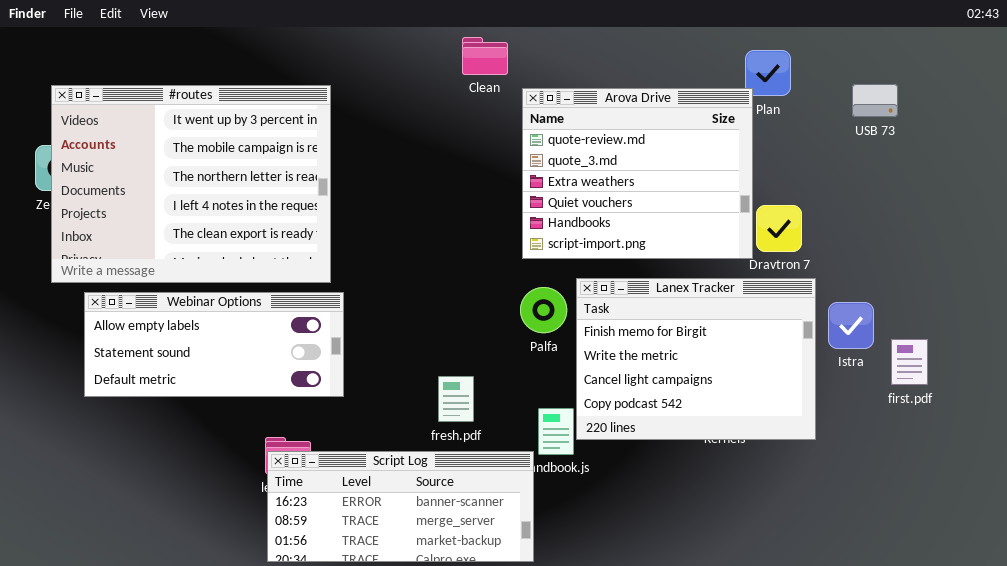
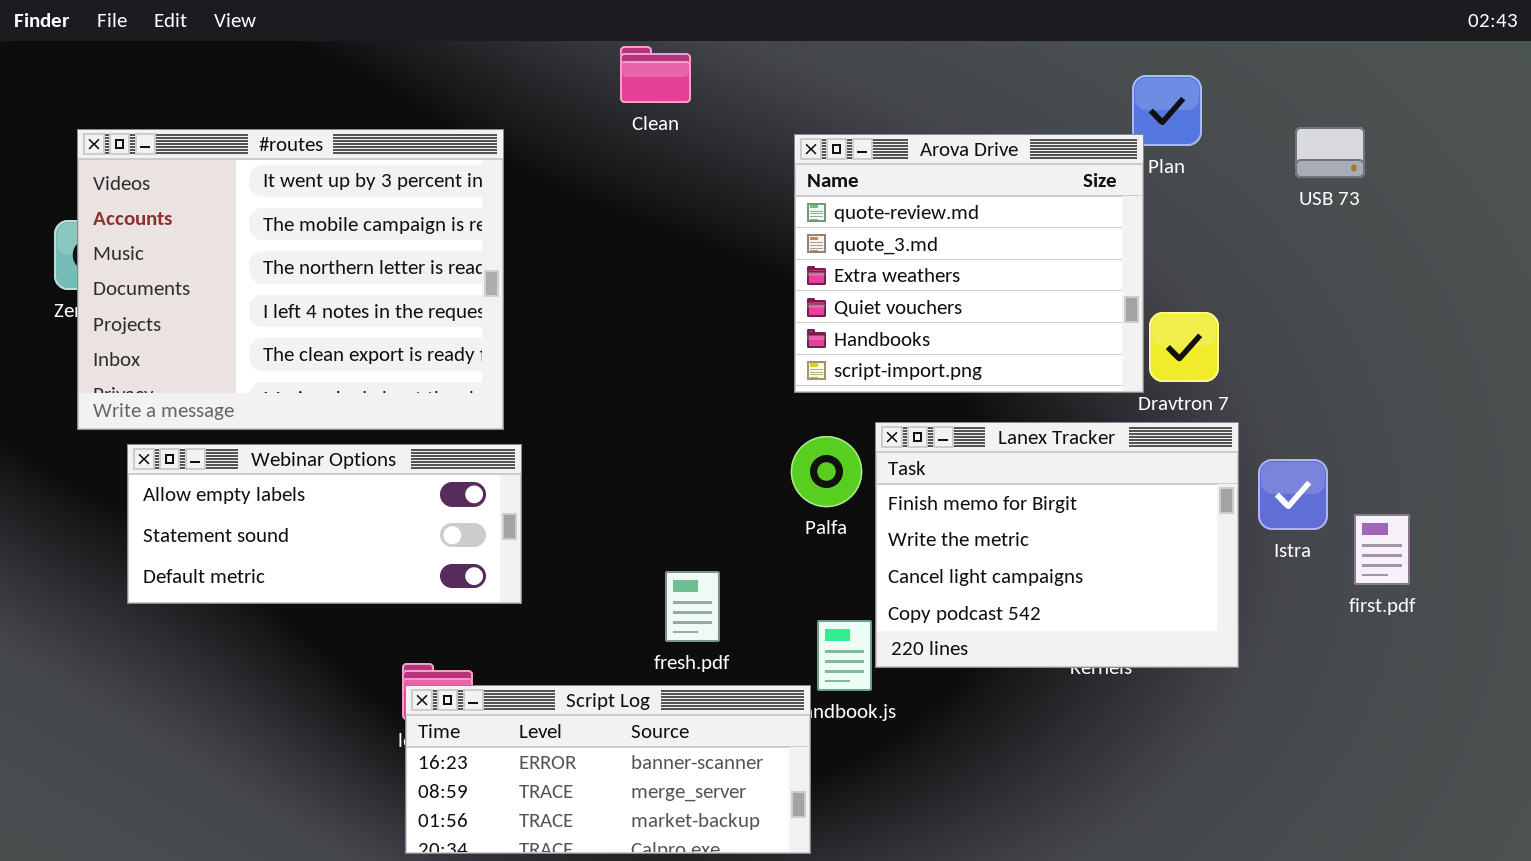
Clean: [462,37,508,75] -> [620,46,691,103], moved

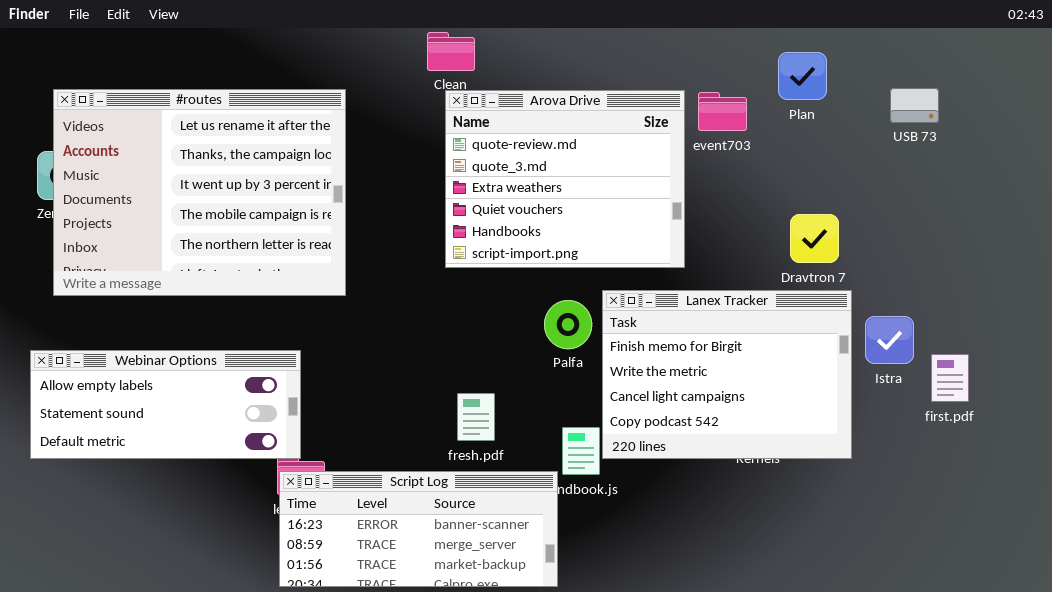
#routes: [77,129,504,430] -> [53,89,346,296], scrolled up 2 rows
Arova Drive: [794,134,1144,393] -> [445,90,685,268], moved
Webinar Options: [127,444,522,604] -> [30,350,301,459], moved

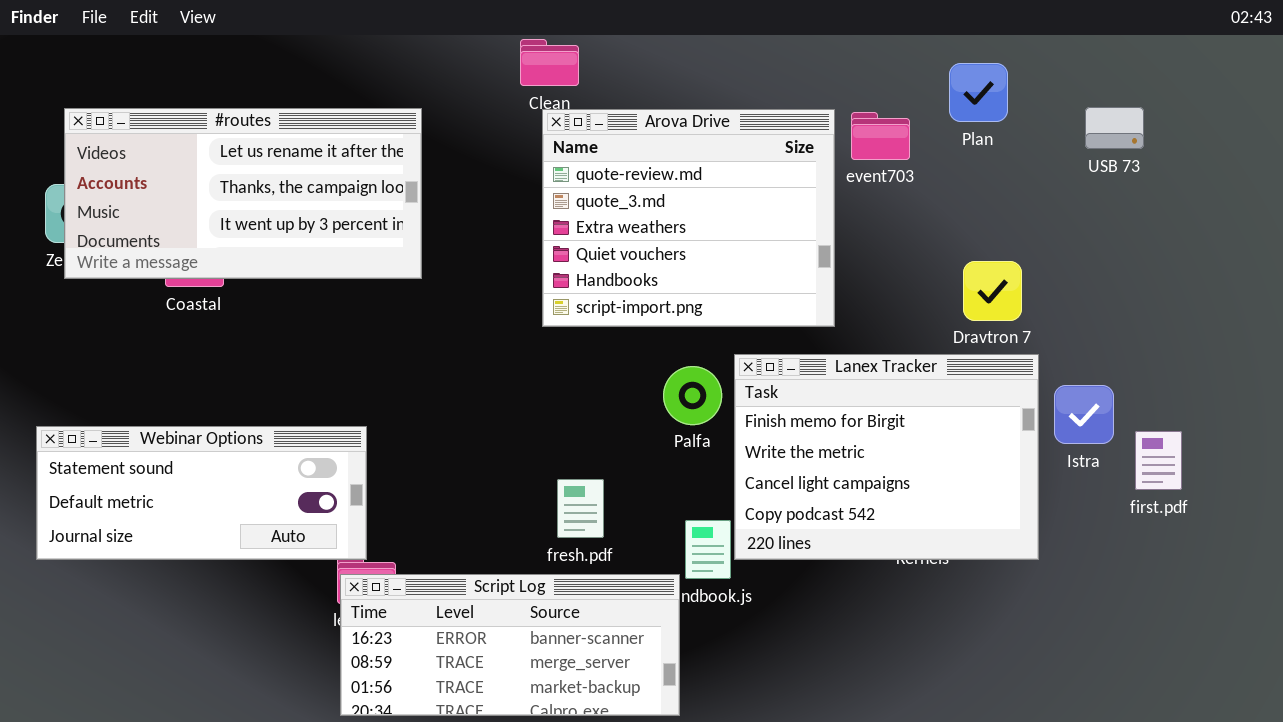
#routes: [53,89,346,296] -> [64,108,422,279], resized
Webinar Options: [30,350,301,459] -> [36,426,367,560], scrolled down 1 row

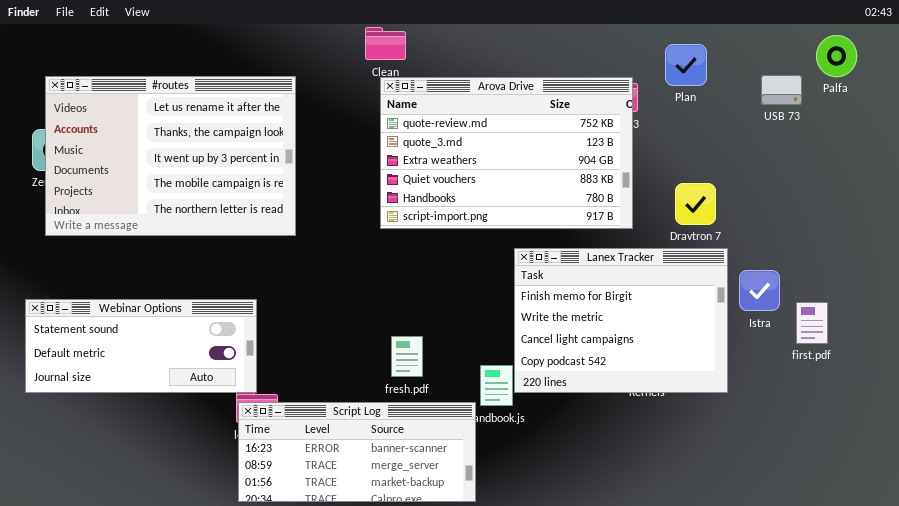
#routes: [64,108,422,279] -> [45,76,296,236], resized
Arova Drive: [542,109,835,327] -> [380,77,633,229], resized
Palfa: [663,366,722,425] -> [816,35,857,77], moved

